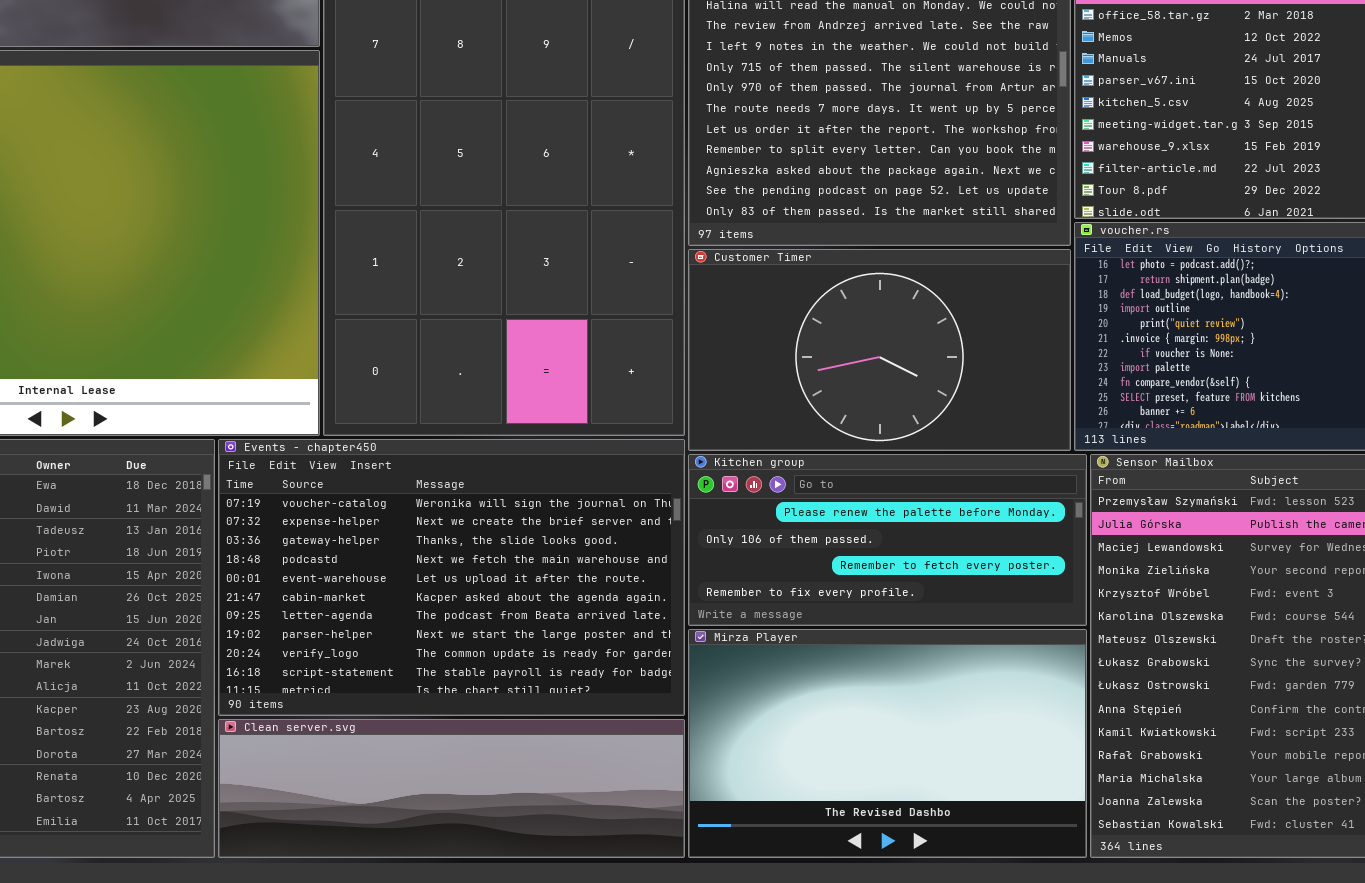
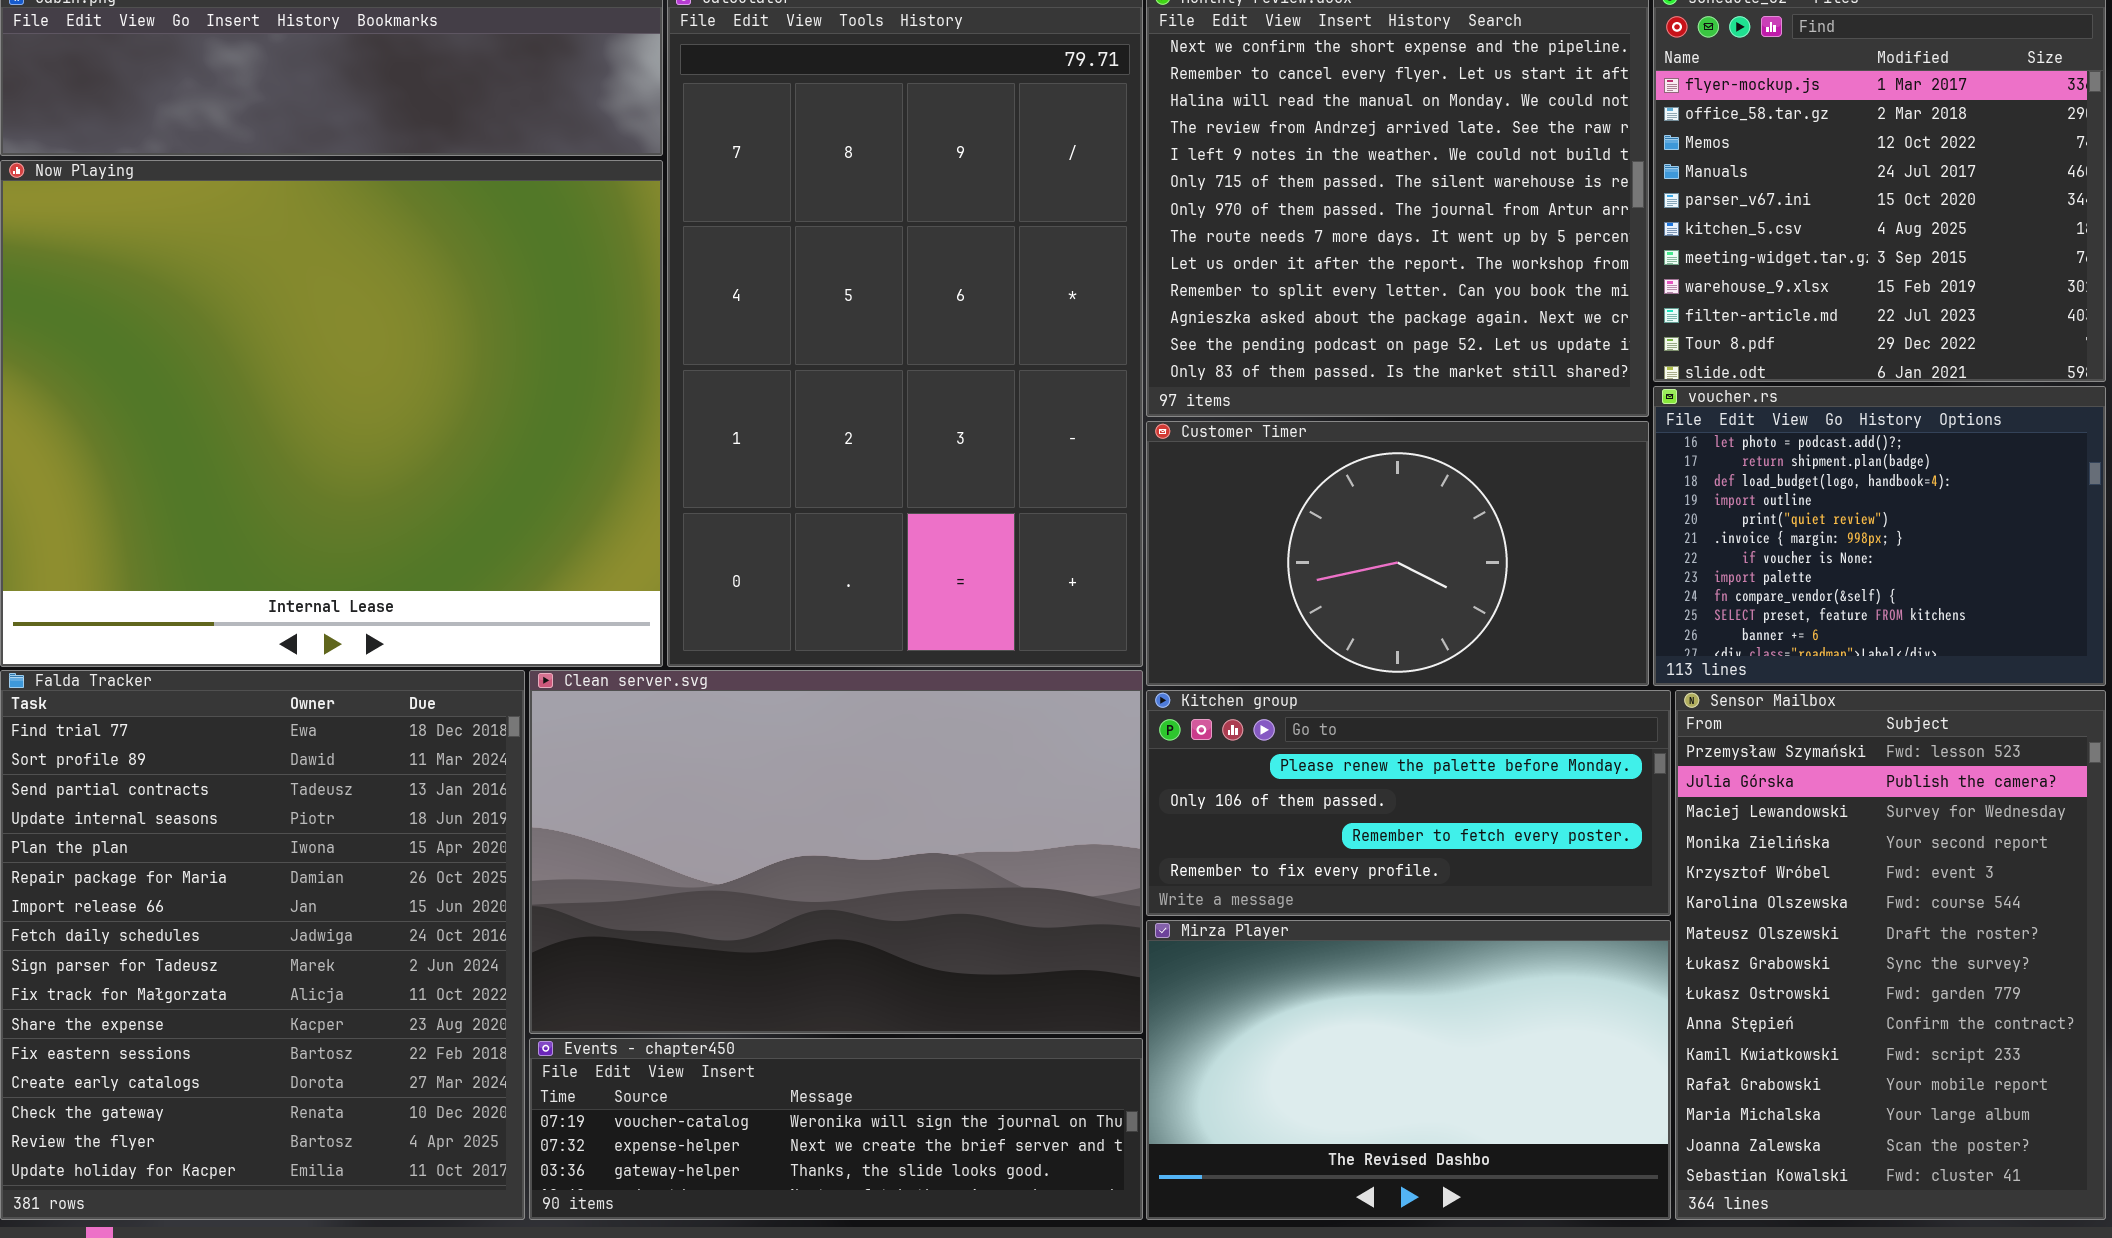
Events - chapter450: [218,439,685,716] -> [529,1038,1143,1220], moved, resized
Clean server.svg: [218,719,685,858] -> [529,670,1143,1034], moved, resized

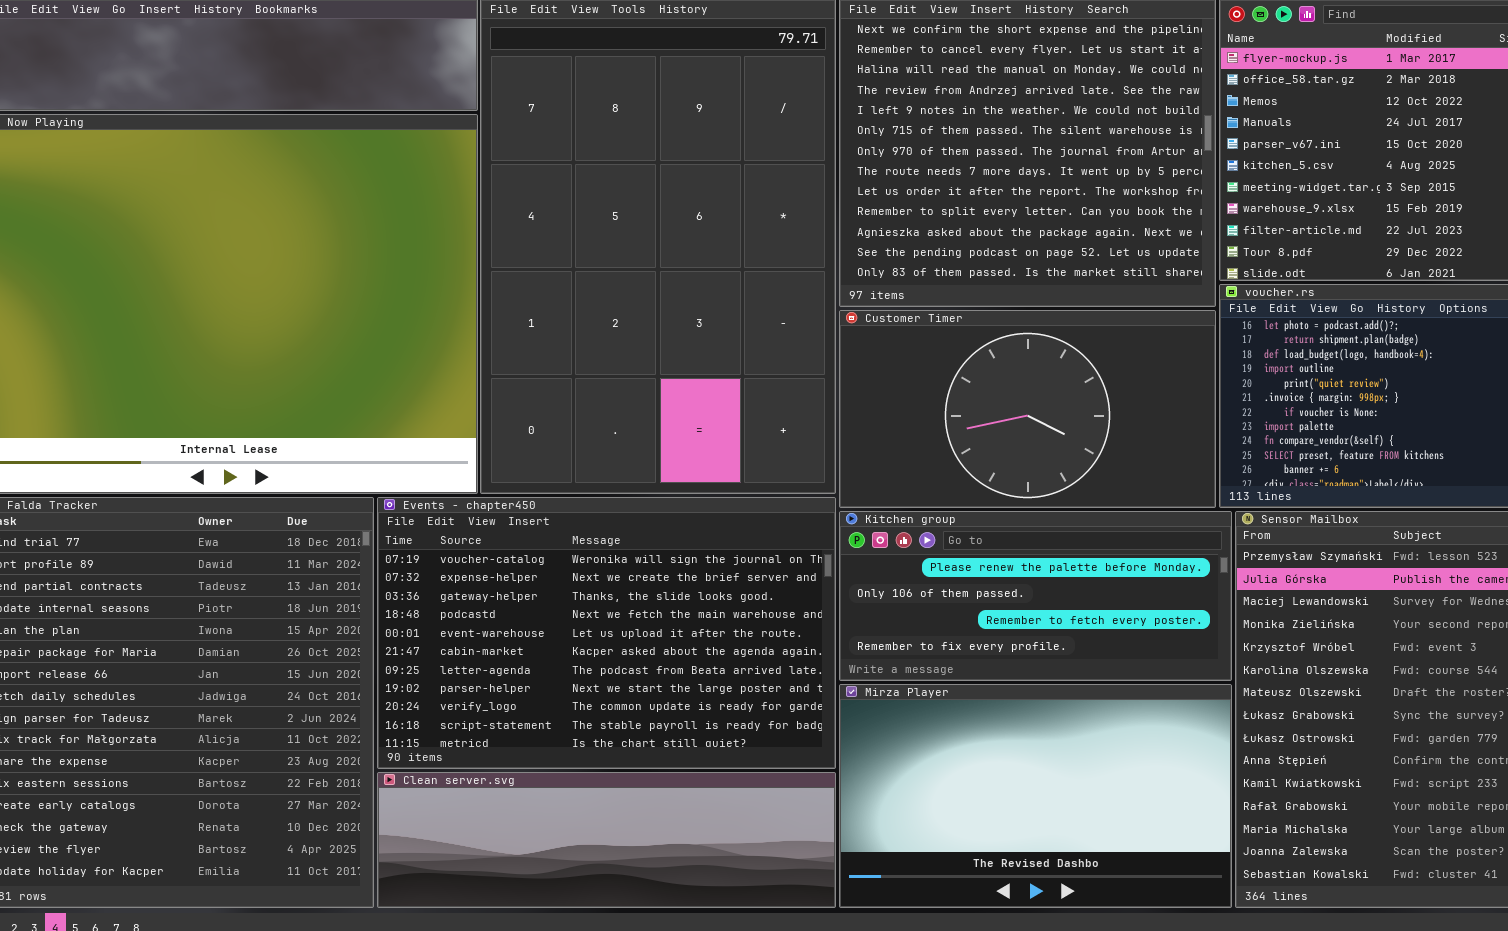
Clean server.svg: [529,670,1143,1034] -> [377,772,836,908], moved, resized
Events - chapter450: [529,1038,1143,1220] -> [377,497,836,769], moved, resized

